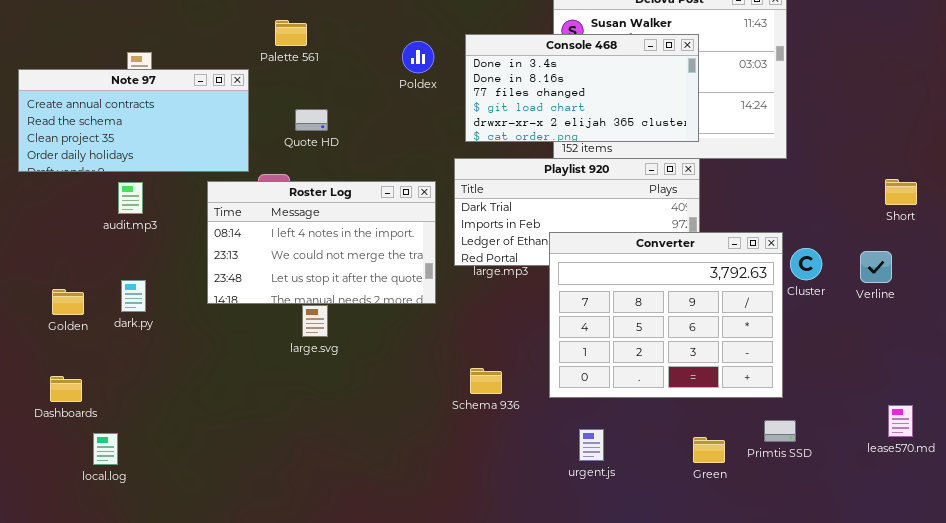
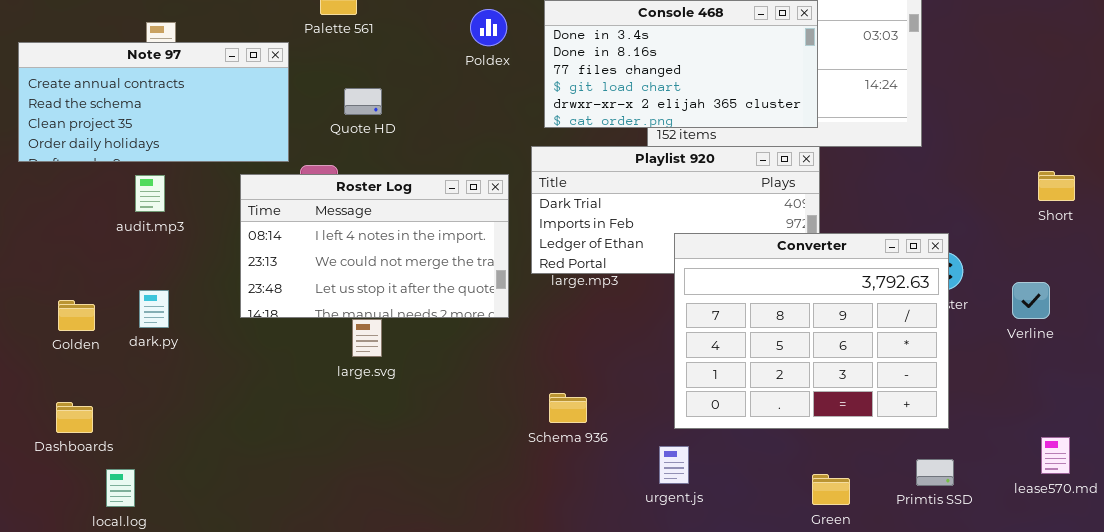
Converter: [549,232,783,398] -> [674,233,949,429], moved
Verline: [860,251,892,283] -> [1012,282,1050,319], moved
Primtis SSD: [764,420,796,442] -> [916,459,954,486], moved
urgent.js: [579,429,604,461] -> [659,446,689,484], moved

